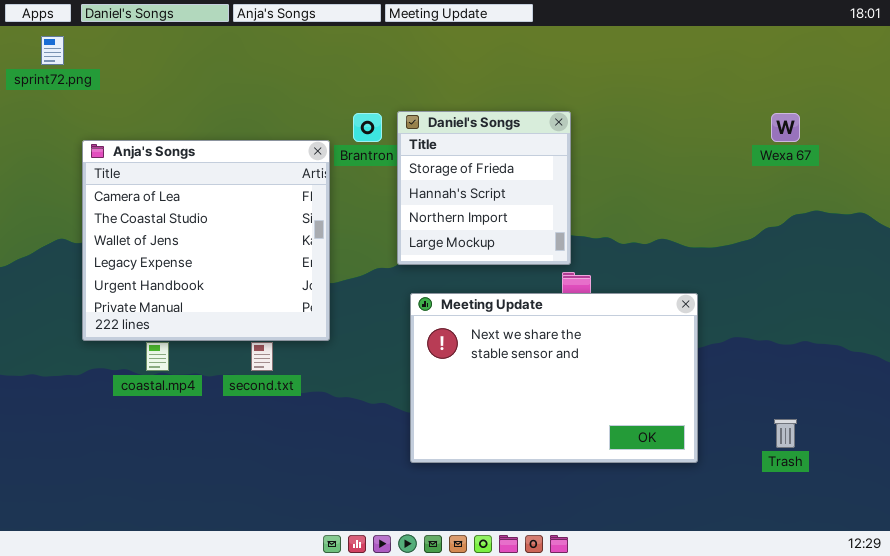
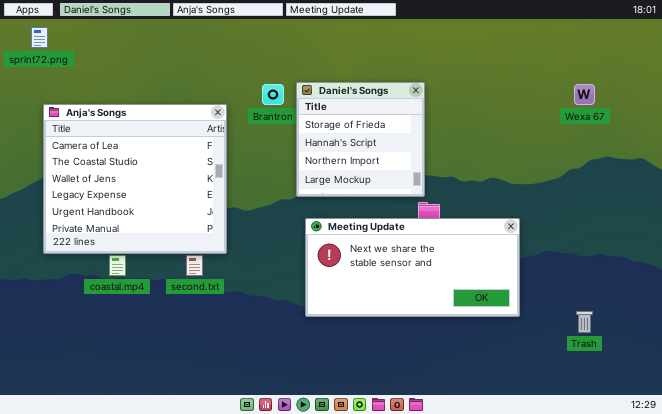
Anja's Songs: [82,140,330,341] -> [43,104,227,254], moved
Meeting Update: [410,293,698,463] -> [305,218,520,317], resized

